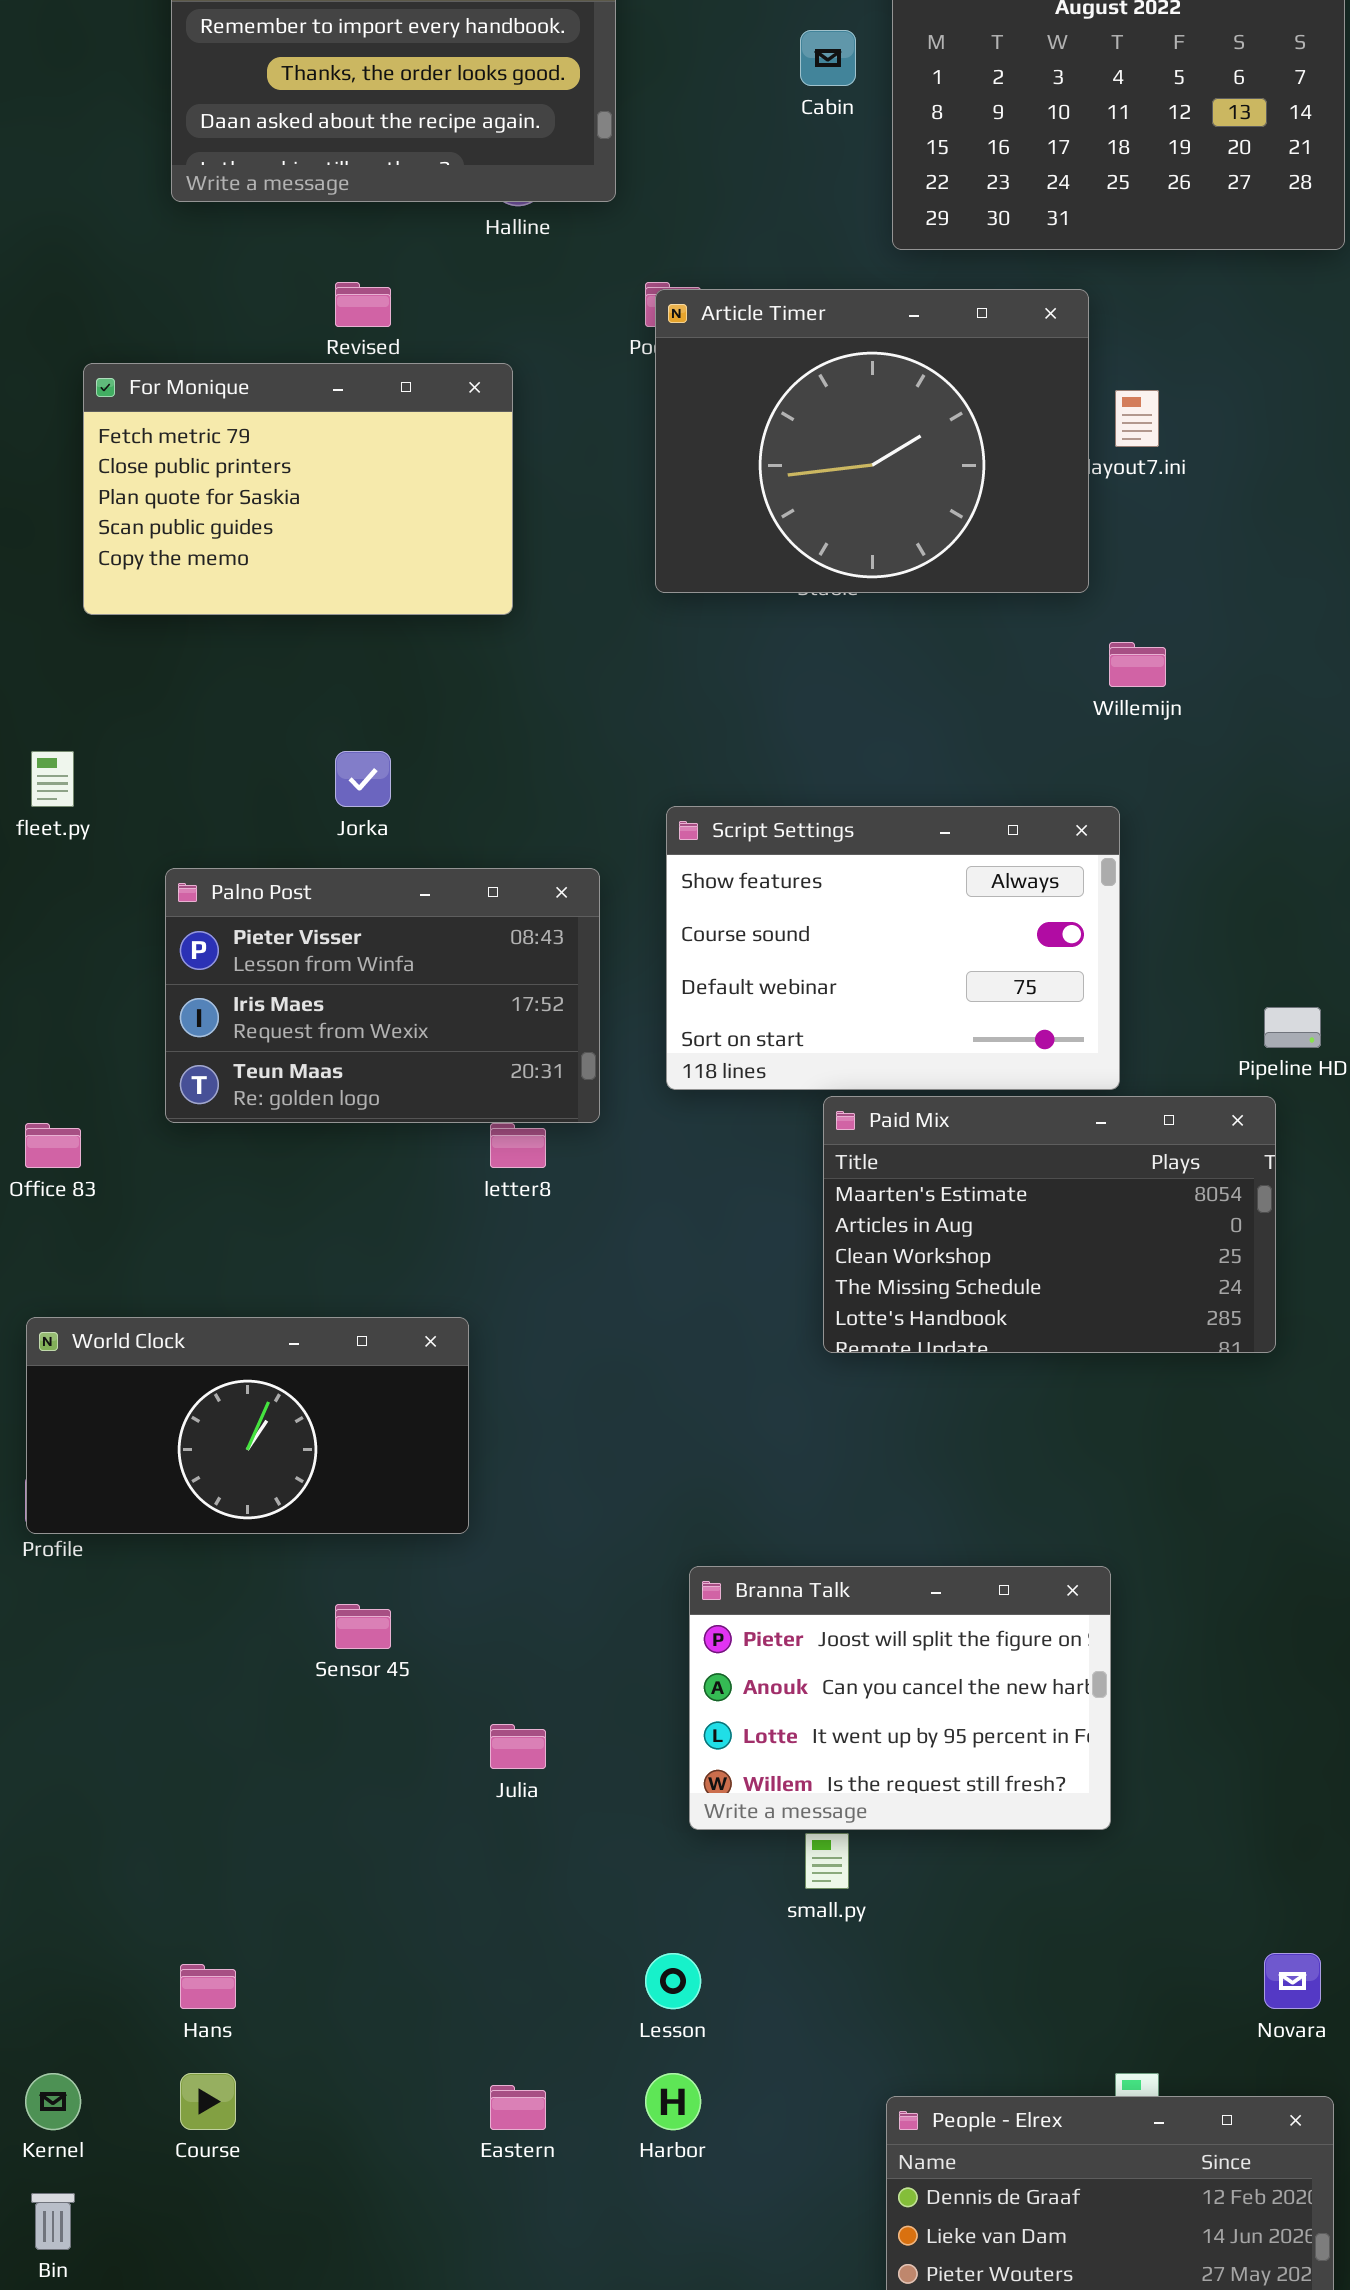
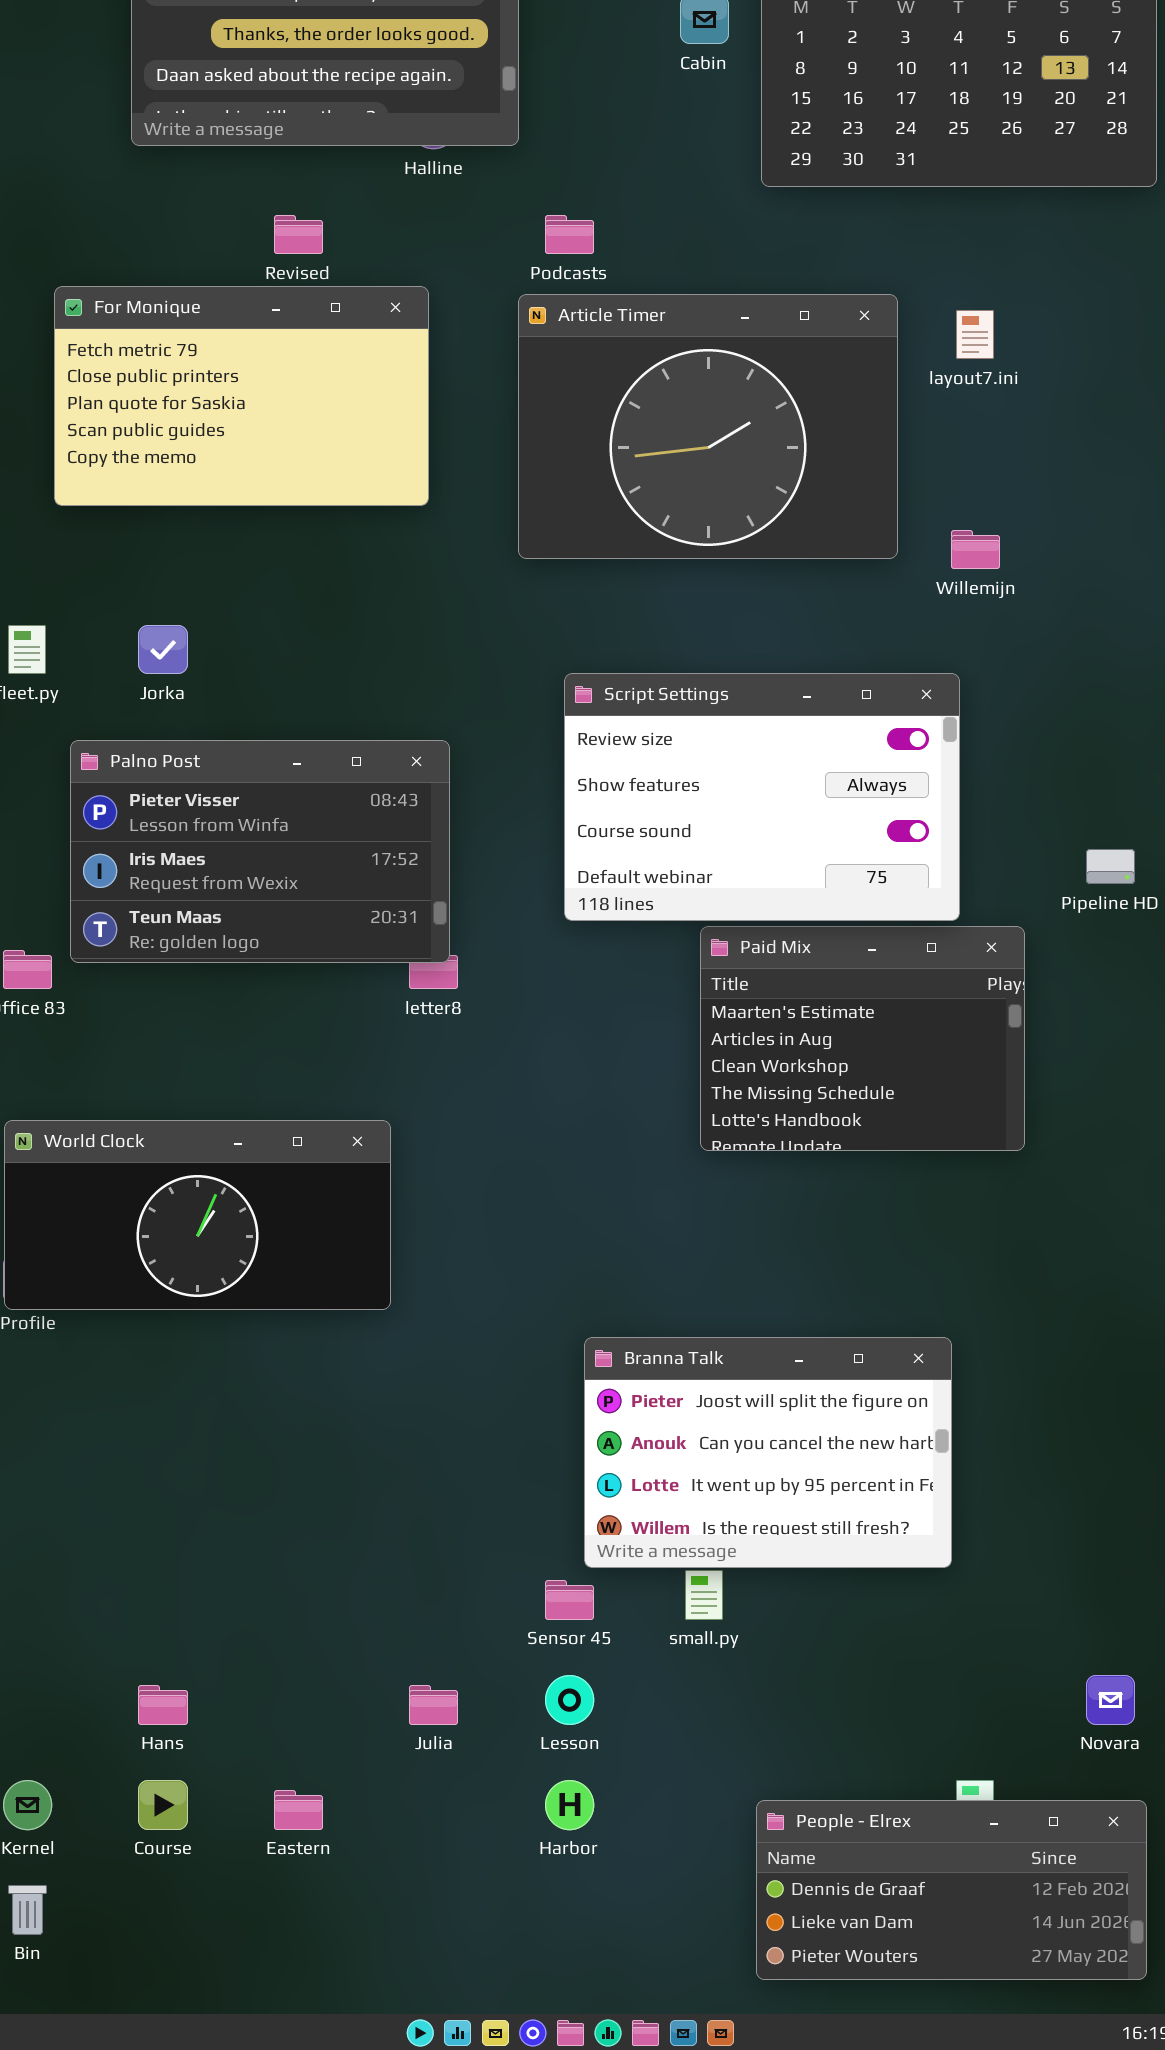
Article Timer: [655,289,1089,593] -> [518,294,898,559], moved
Jorka: [335,751,391,807] -> [138,625,188,674], moved
Script Settings: [666,806,1120,1090] -> [564,673,960,921], scrolled up 1 row
Palno Post: [165,868,600,1123] -> [70,740,450,963], moved
Paid Mix: [823,1096,1276,1353] -> [700,926,1025,1151], resized
Sensor 45: [335,1604,391,1649] -> [545,1580,594,1620], moved
Julia: [490,1724,546,1769] -> [409,1685,458,1725], moved
Eastern: [490,2085,546,2130] -> [274,1790,323,1830], moved

